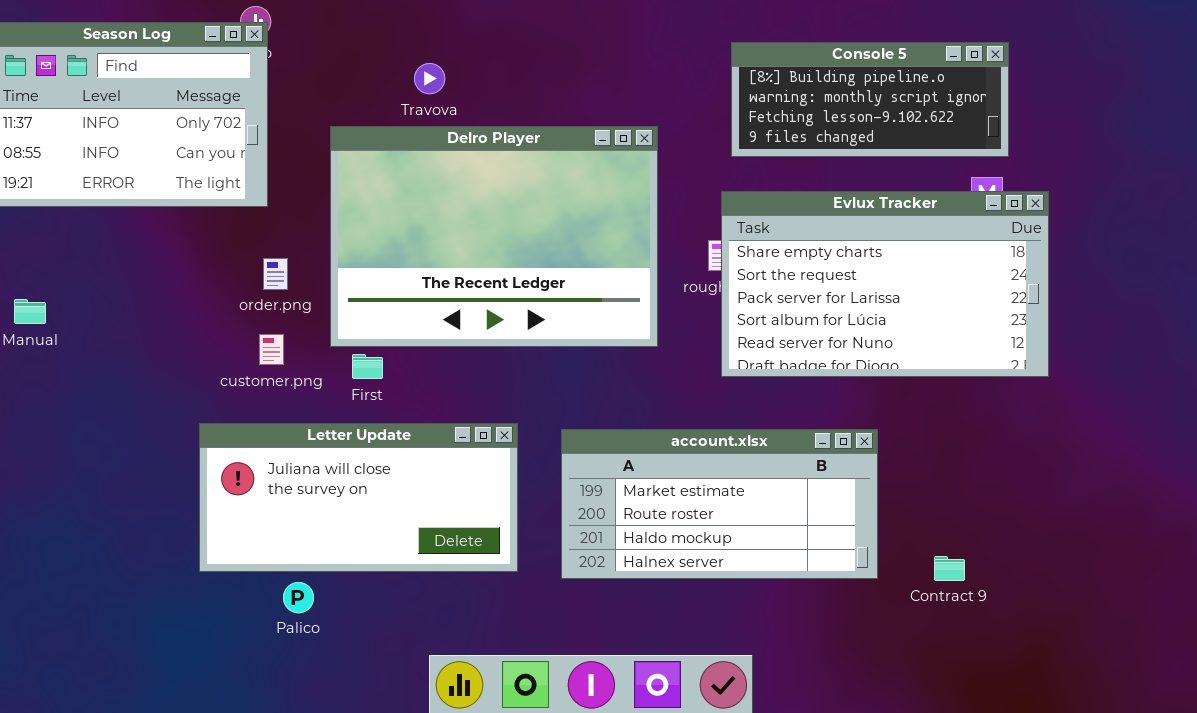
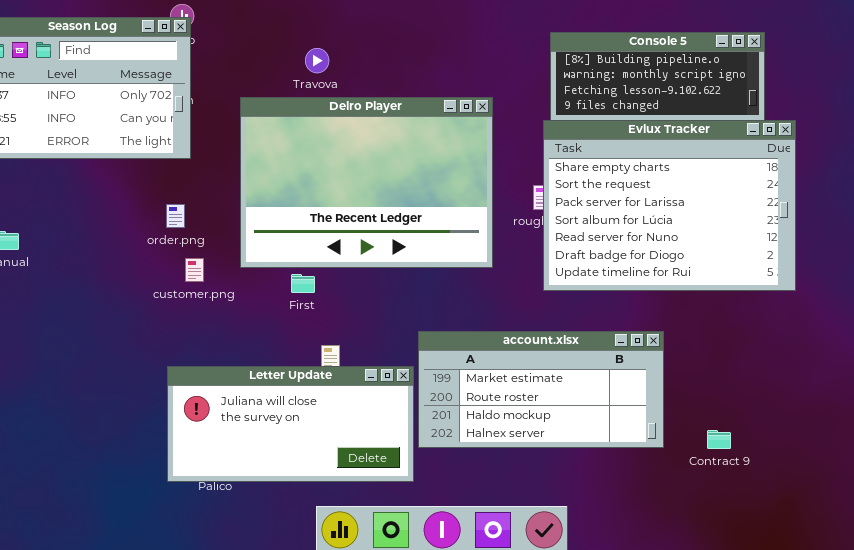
Evlux Tracker: [721,191,1049,377] -> [543,120,796,291], resized
order.png: [263,258,288,290] -> [166,204,185,228], moved
First: [352,354,383,379] -> [291,274,315,293], moved
Letter Update: [199,423,518,572] -> [167,366,414,482], moved

